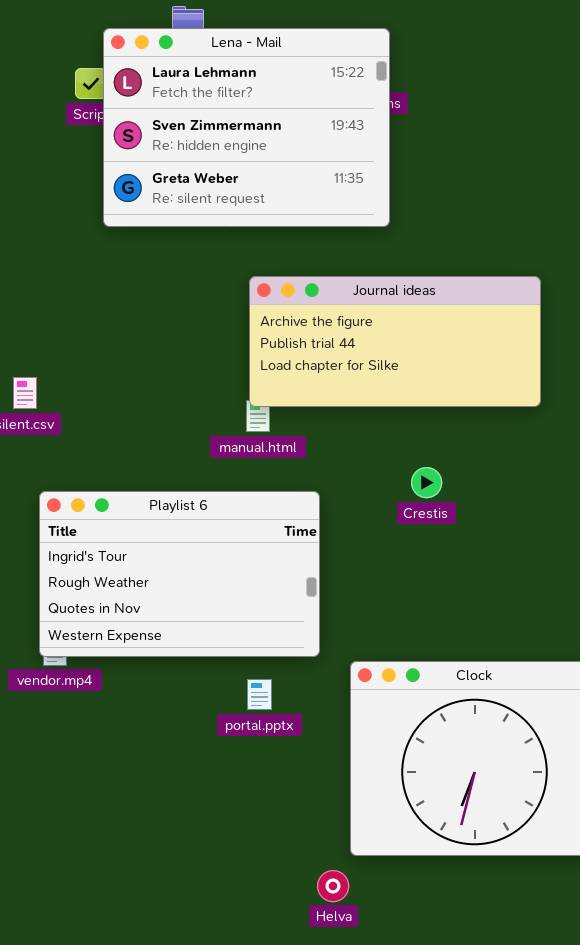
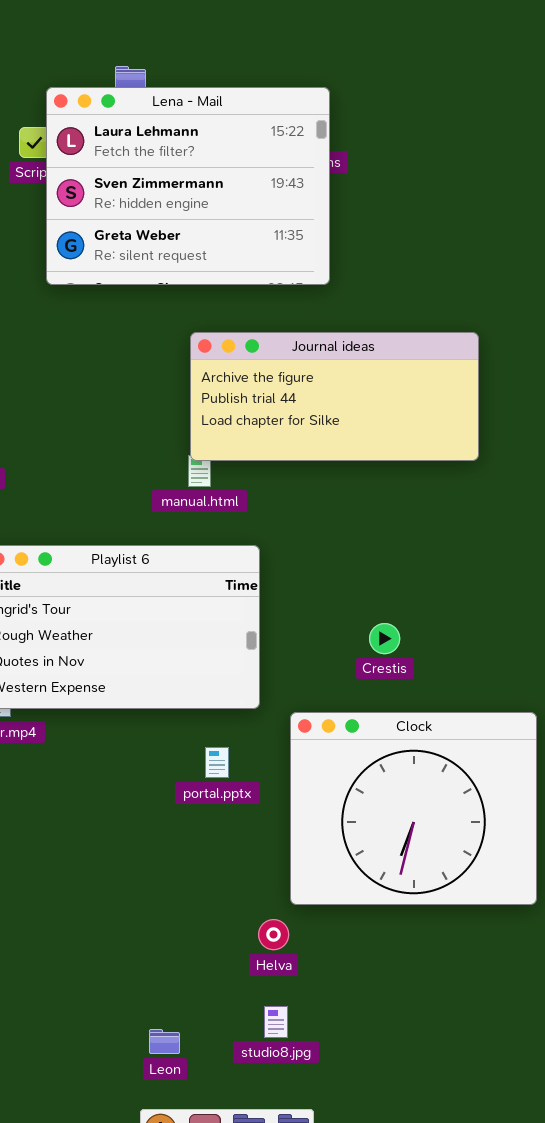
Crestis: [411,467,442,498] -> [369,623,400,654], moved
portal.pptx: [247,679,272,710] -> [205,747,229,778], moved

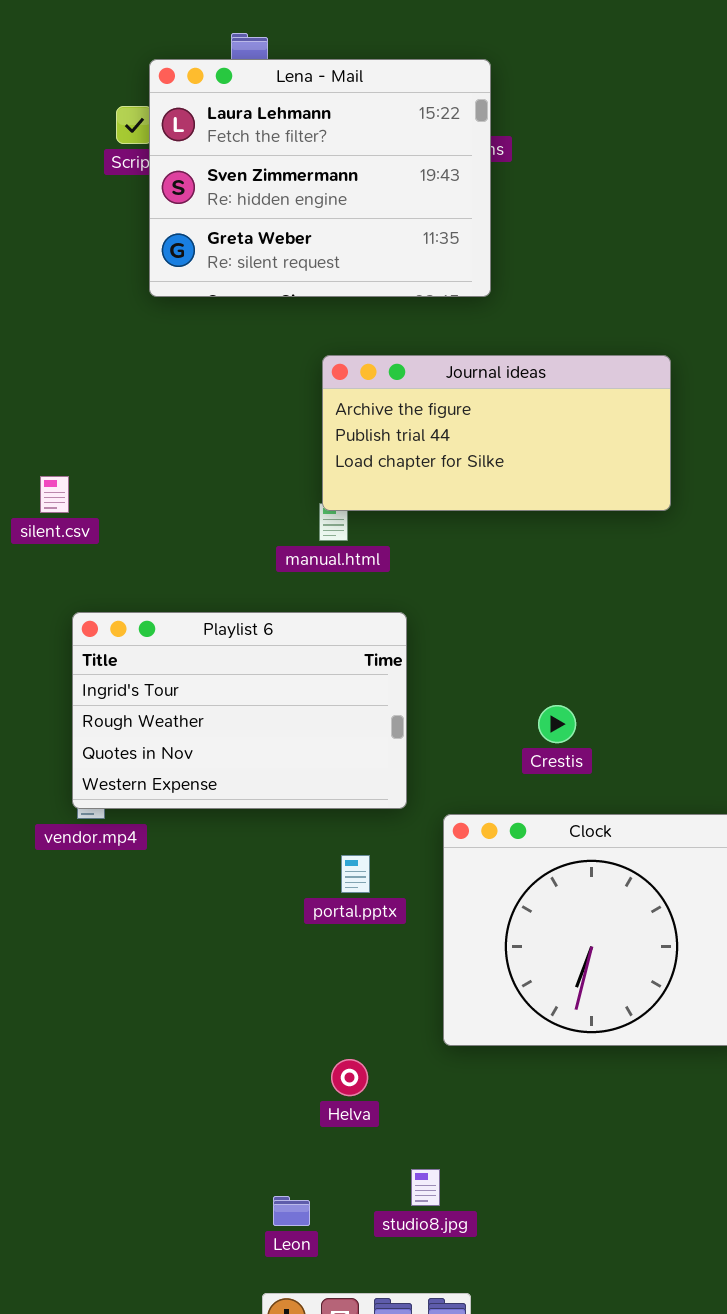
Helva: [258,919,289,950] -> [331,1059,368,1096], moved

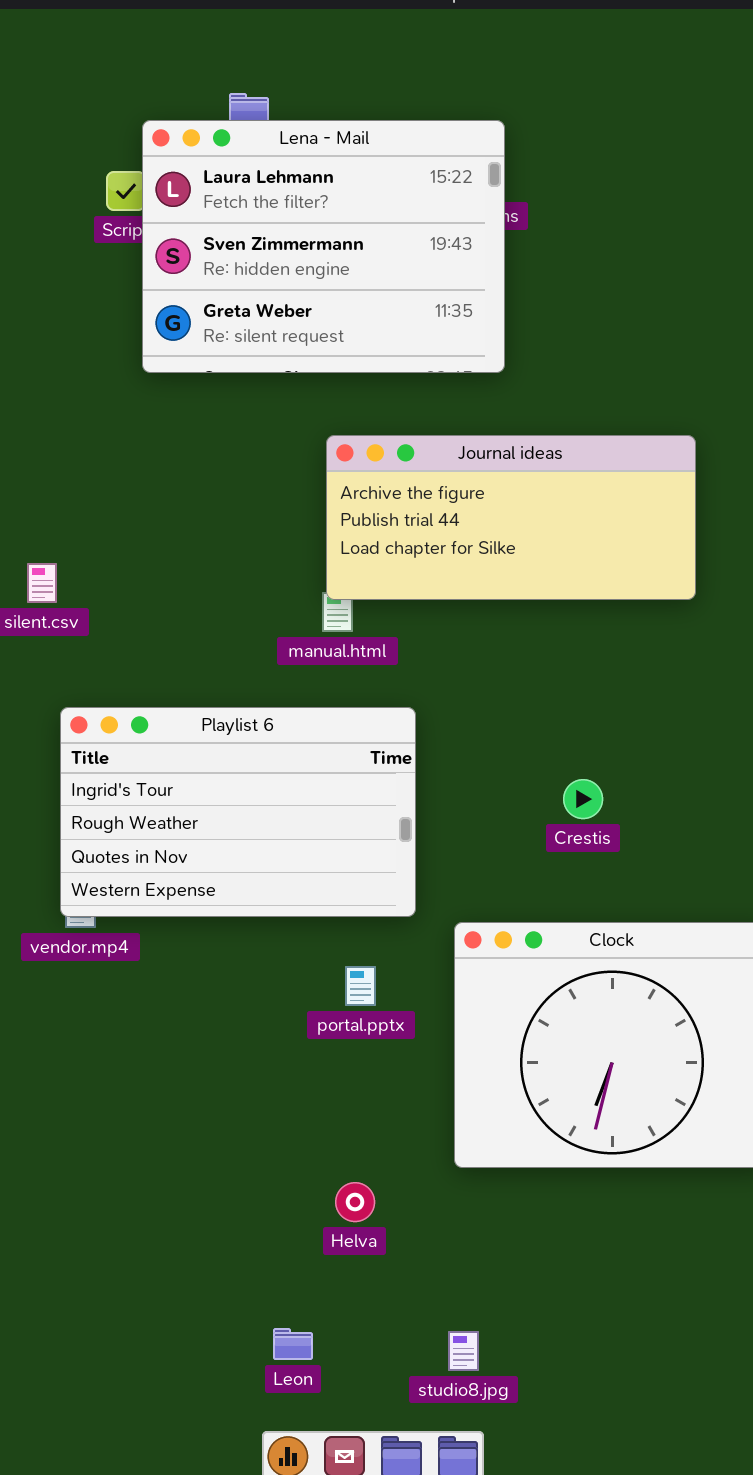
Crestis: [538,705,576,743] -> [563,779,603,819], moved
studio8.jpg: [411,1169,440,1206] -> [448,1331,479,1371], moved

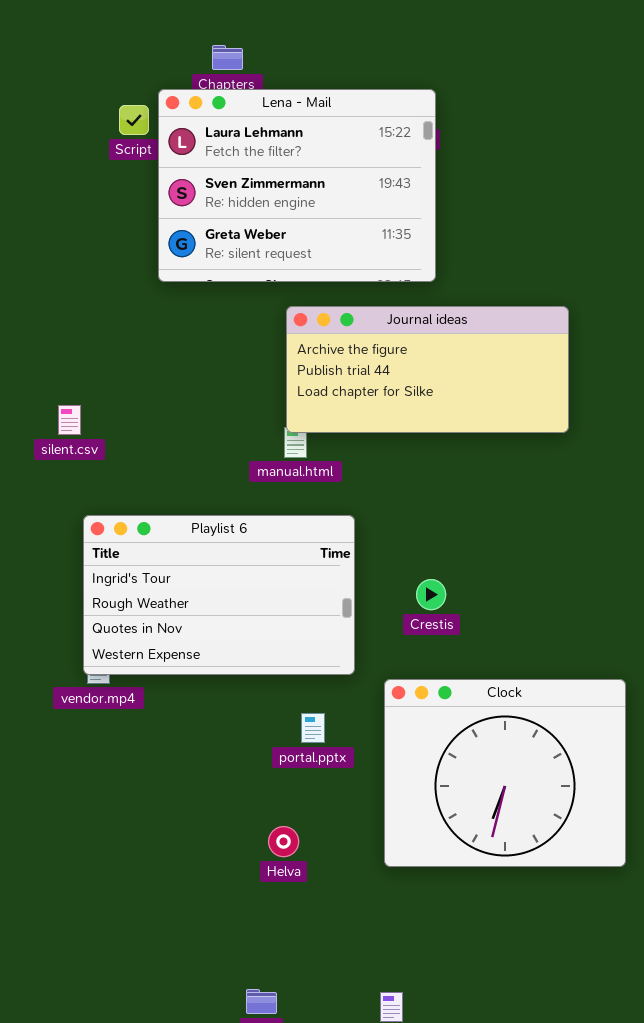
Lena - Mail: [142,120,505,373] -> [158,89,436,282], moved
Crestis: [563,779,603,819] -> [416,579,446,610], moved
Helva: [335,1182,375,1222] -> [268,826,299,857], moved

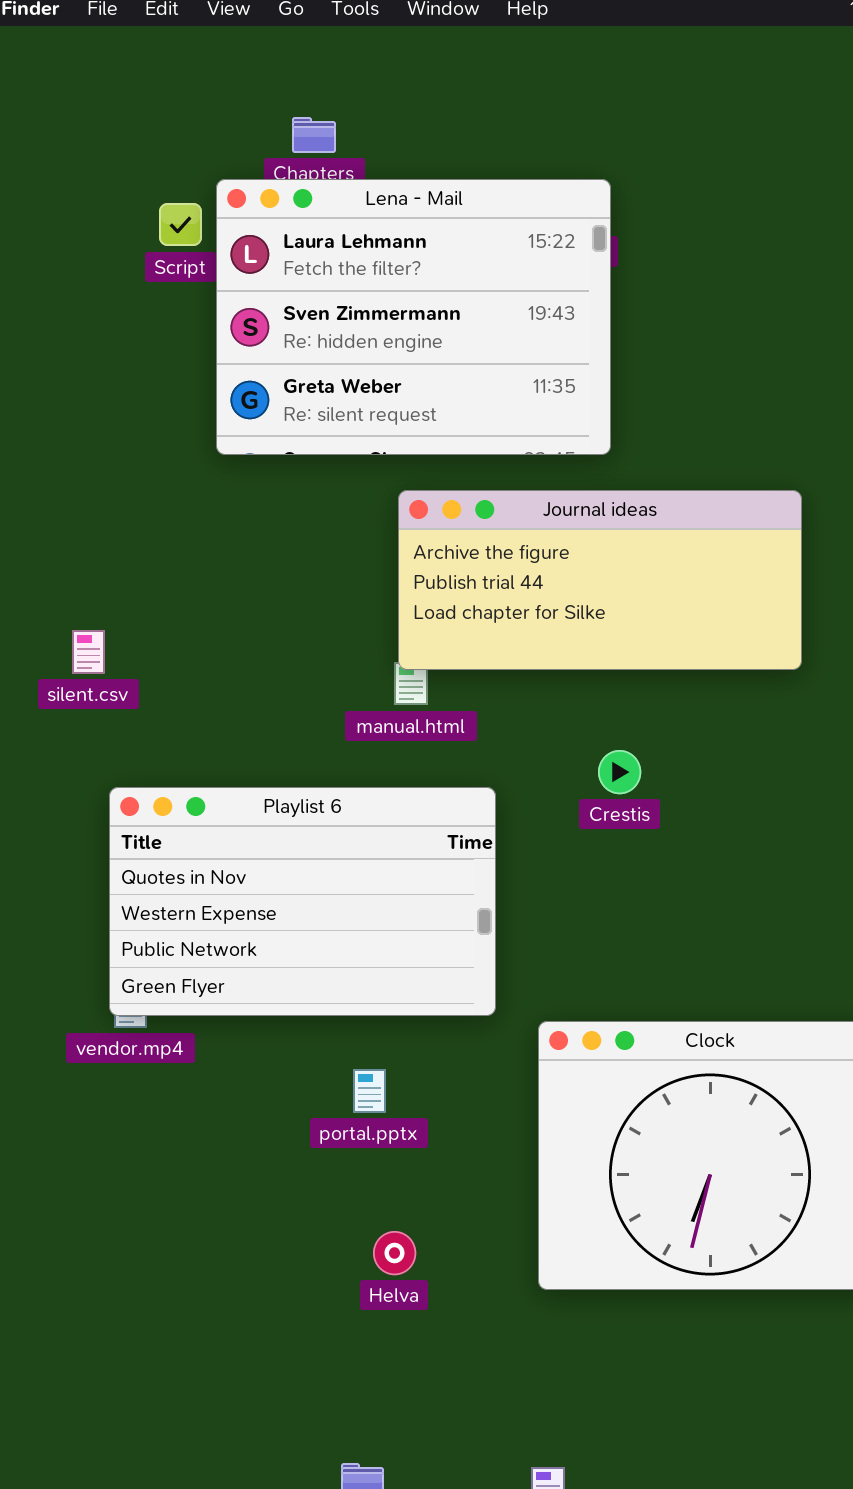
Playlist 6: [83,515,355,675] -> [109,787,496,1016], scrolled down 2 rows
Crestis: [416,579,446,610] -> [598,750,641,794], moved
portal.pptx: [301,713,325,743] -> [353,1069,386,1113], moved

